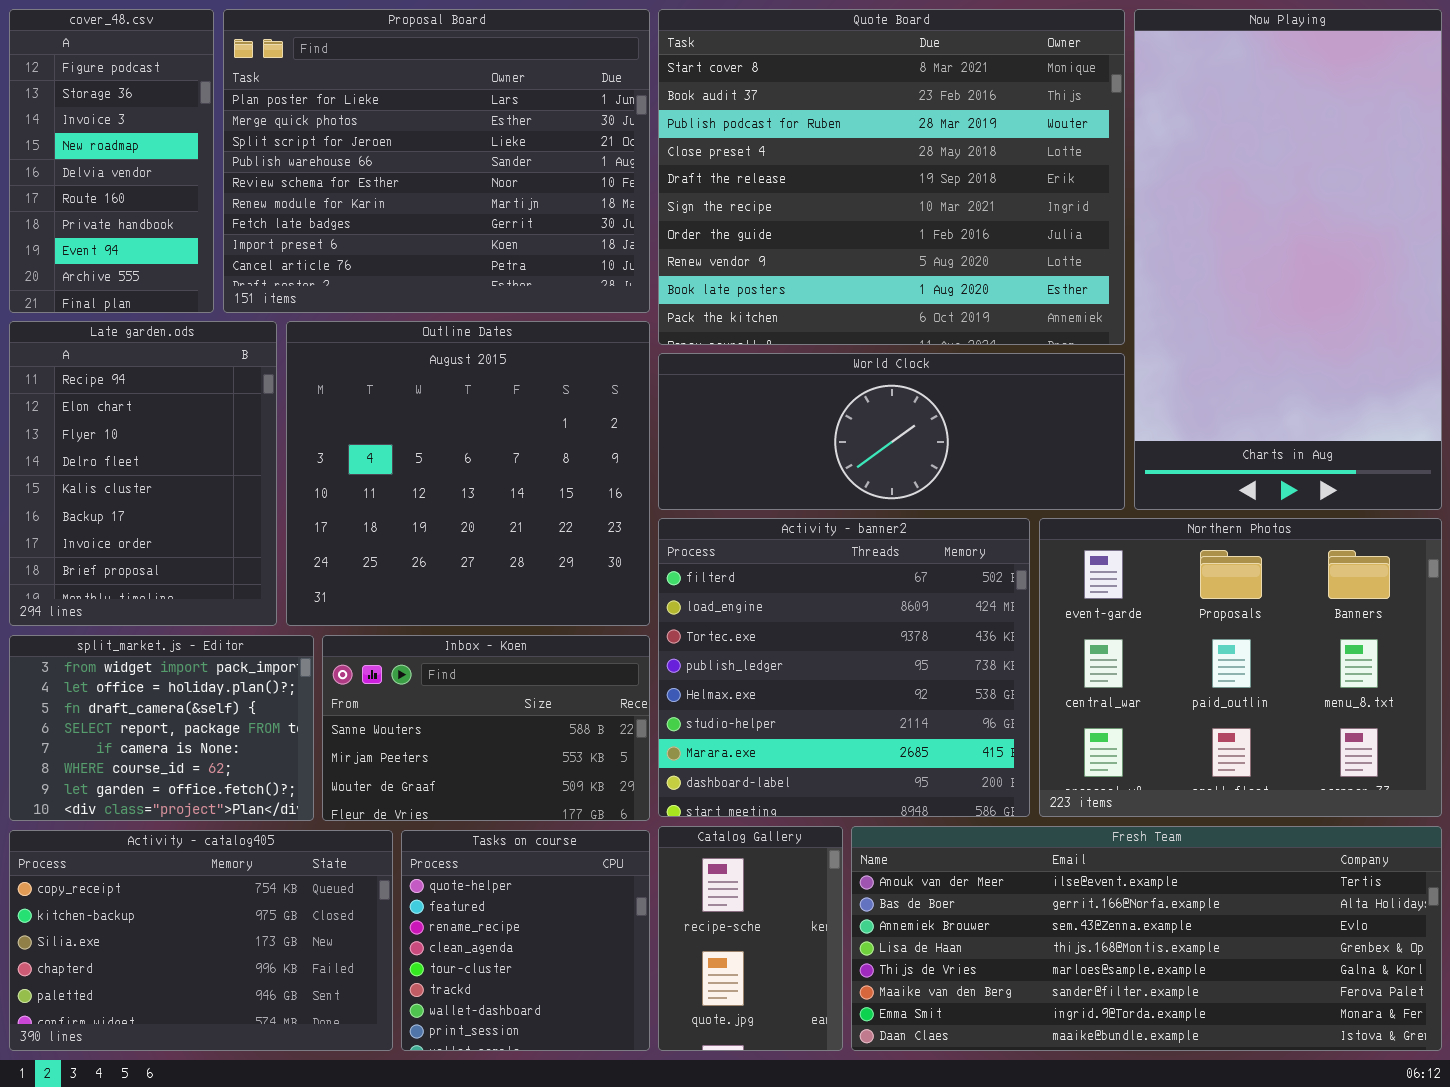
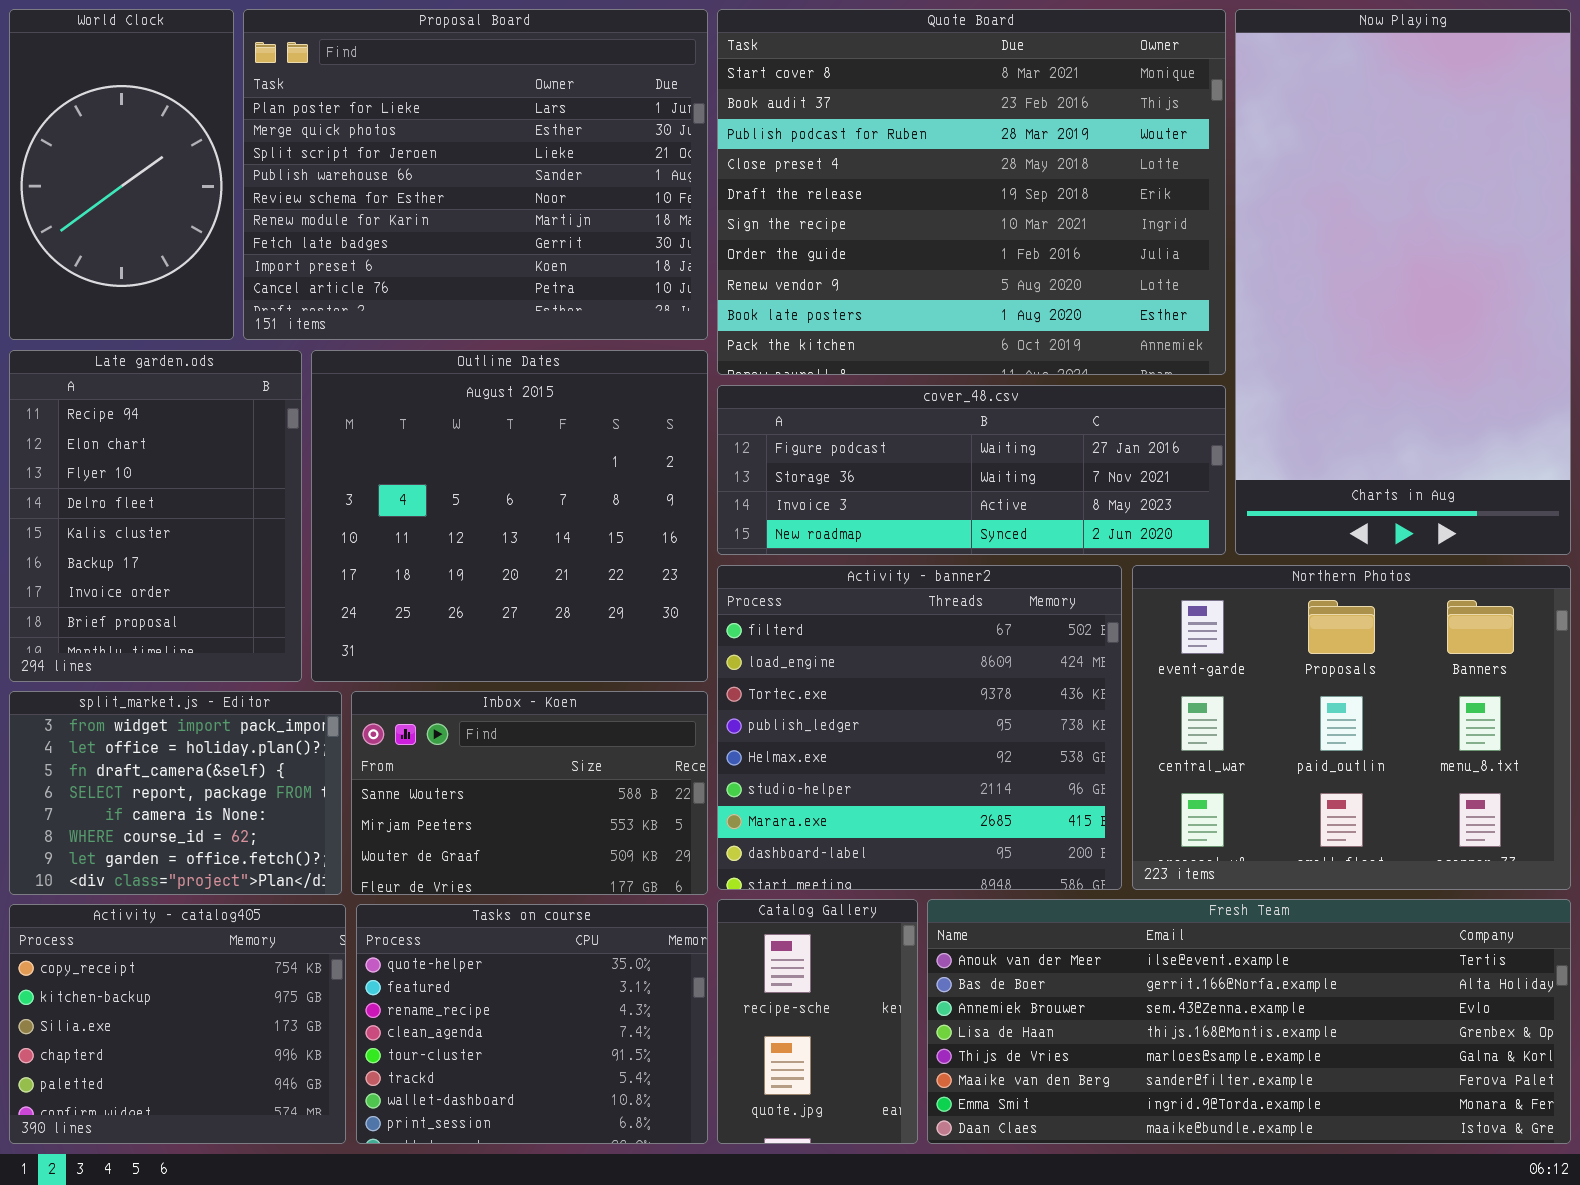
cover_48.csv: [9,9,214,313] -> [717,385,1226,555], moved, resized
World Clock: [658,353,1125,510] -> [9,9,234,340], moved, resized
Activity - catalog405: [9,830,393,1051] -> [9,904,346,1144], resized
Tasks on course: [401,830,650,1051] -> [356,904,708,1144], resized

